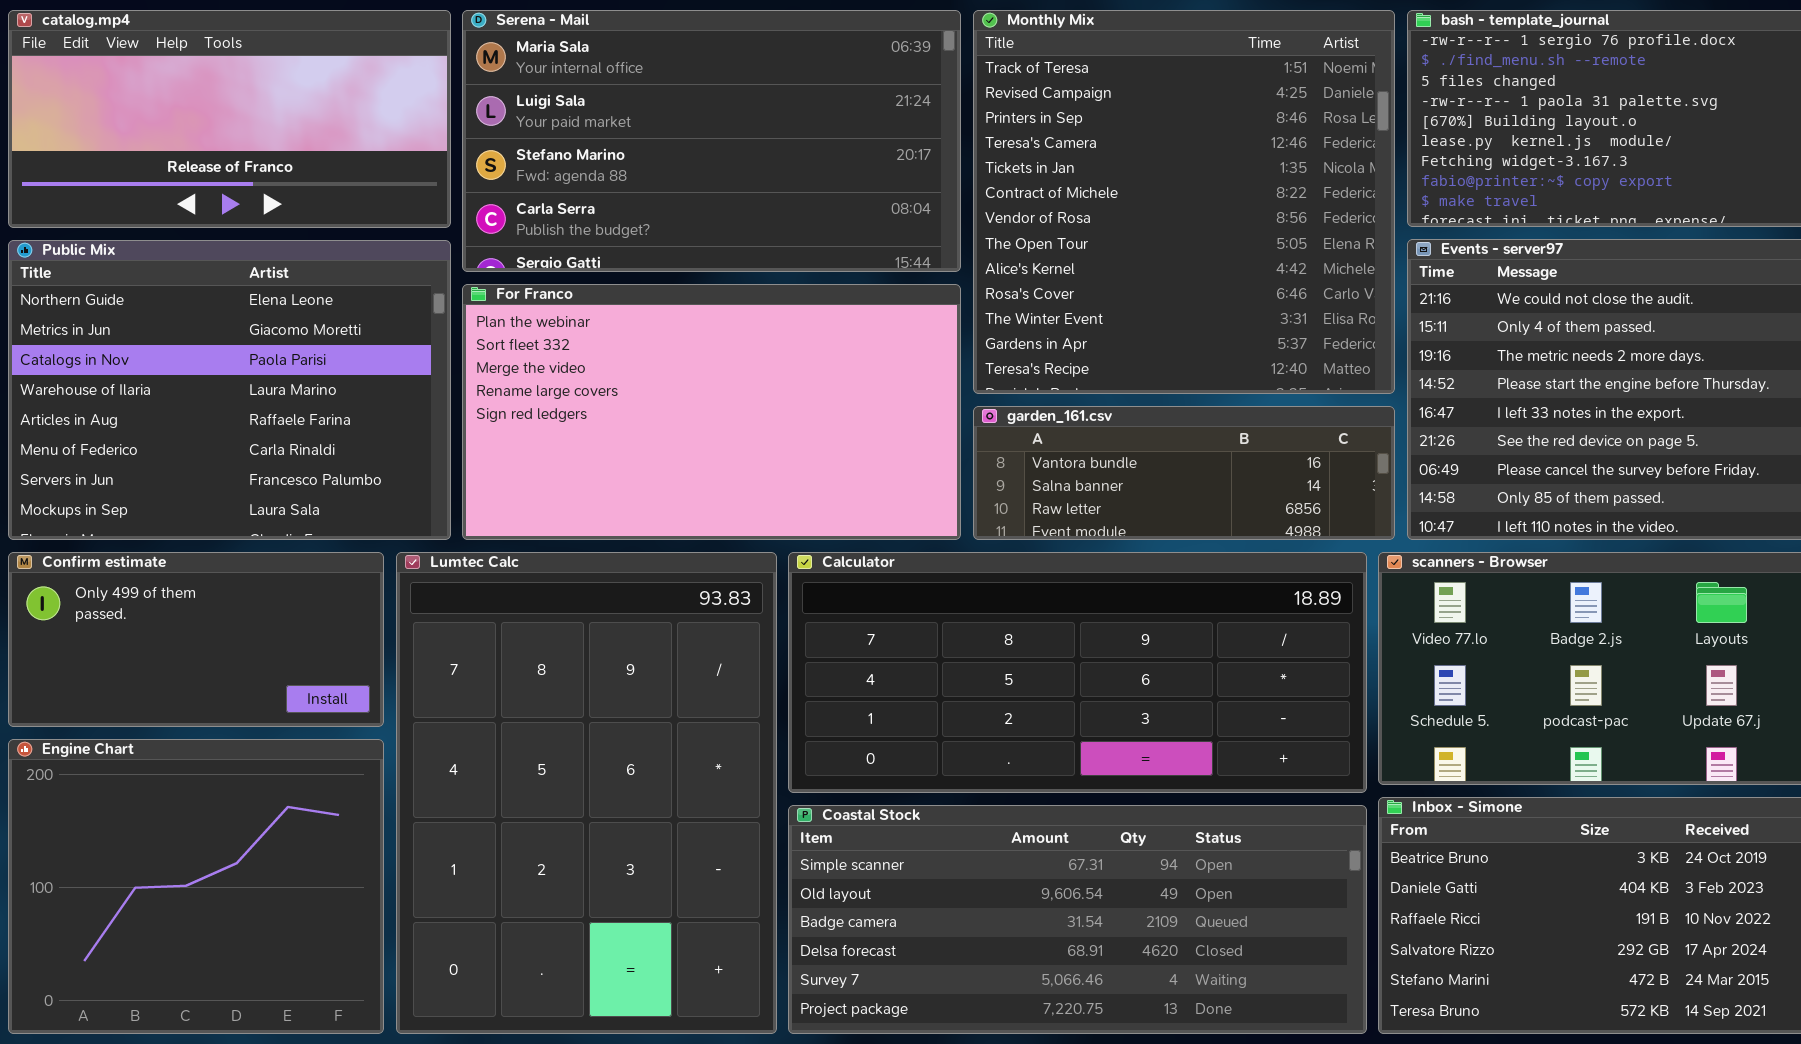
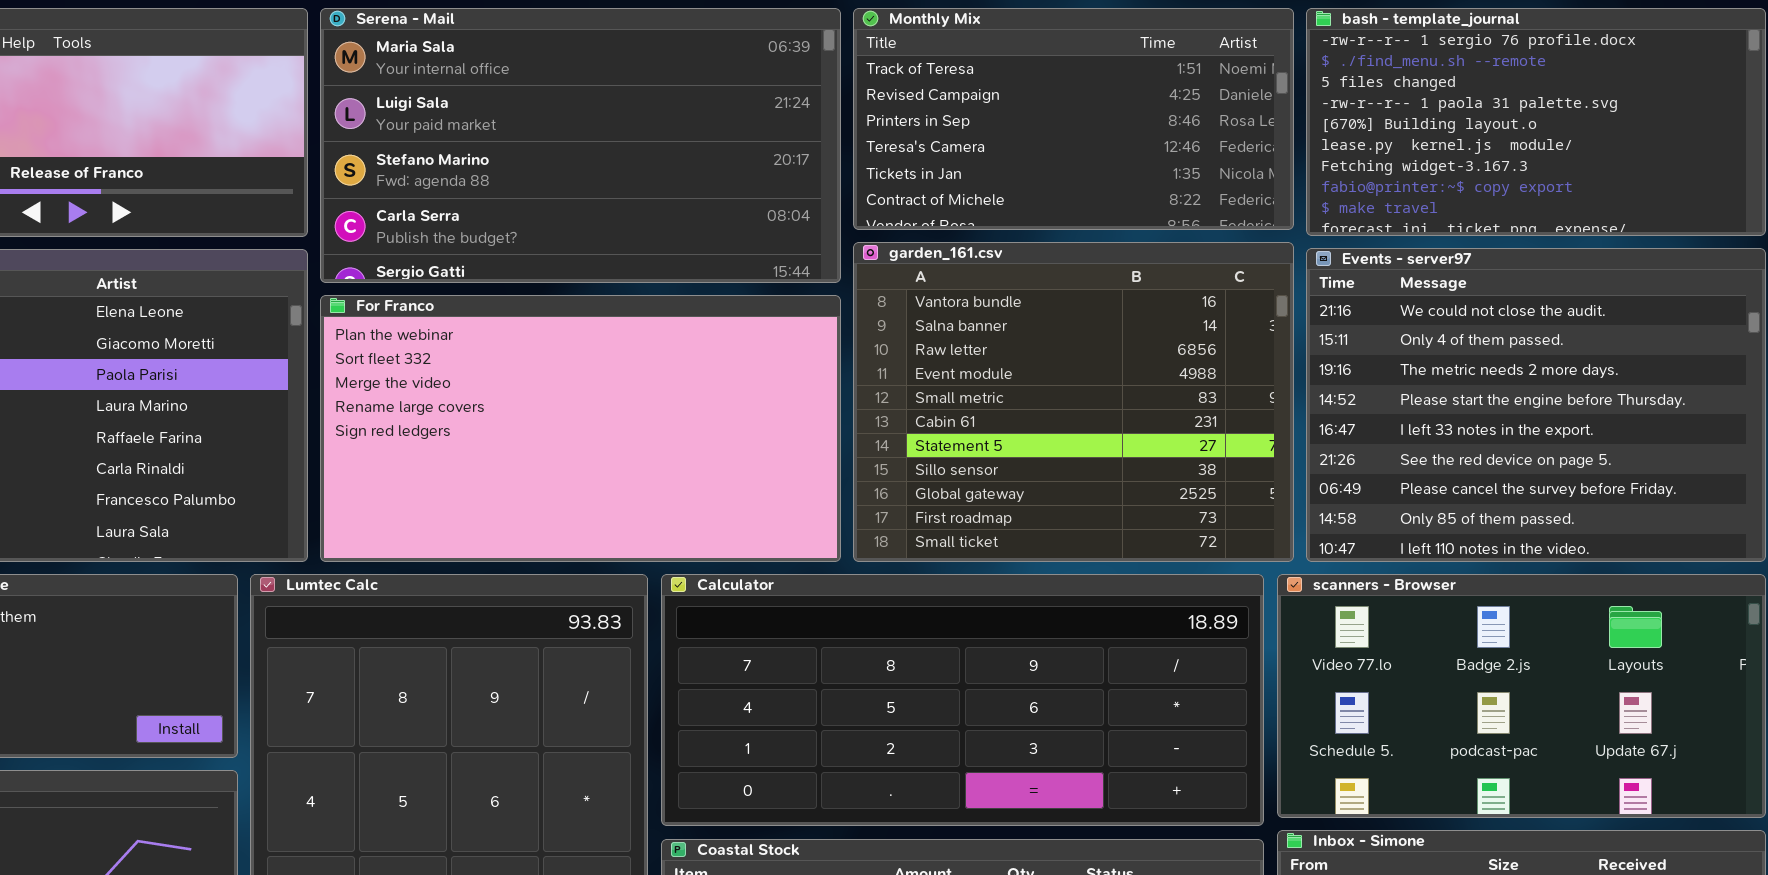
Monthly Mix: [973,10,1395,394] -> [853,8,1294,230], resized
garden_161.csv: [973,406,1395,540] -> [853,242,1294,562], resized

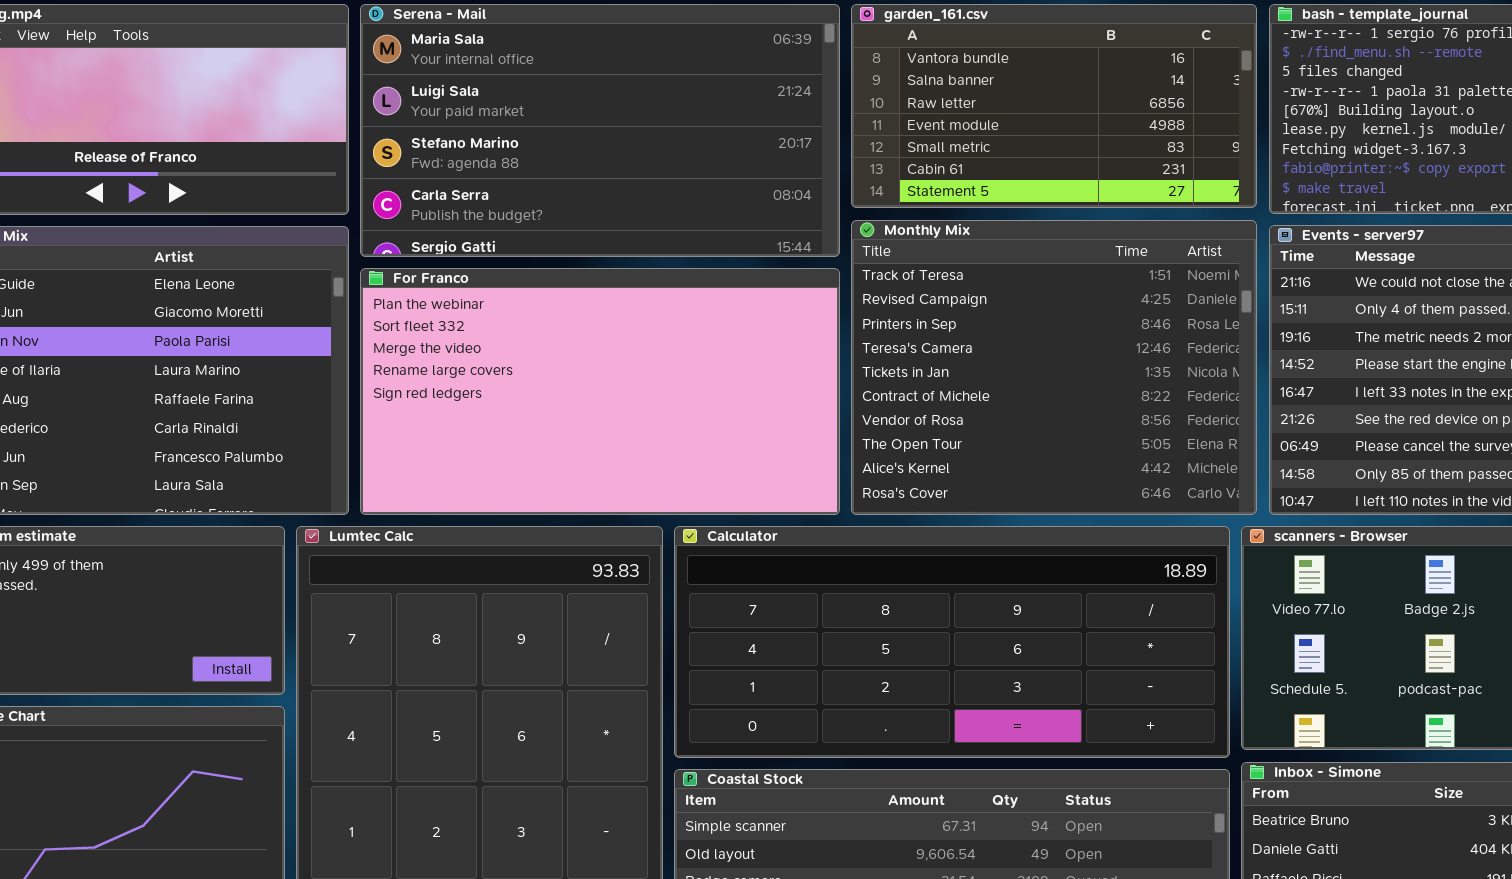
Monthly Mix: [853,8,1294,230] -> [851,220,1257,515], moved, resized
garden_161.csv: [853,242,1294,562] -> [851,4,1257,208], moved, resized

